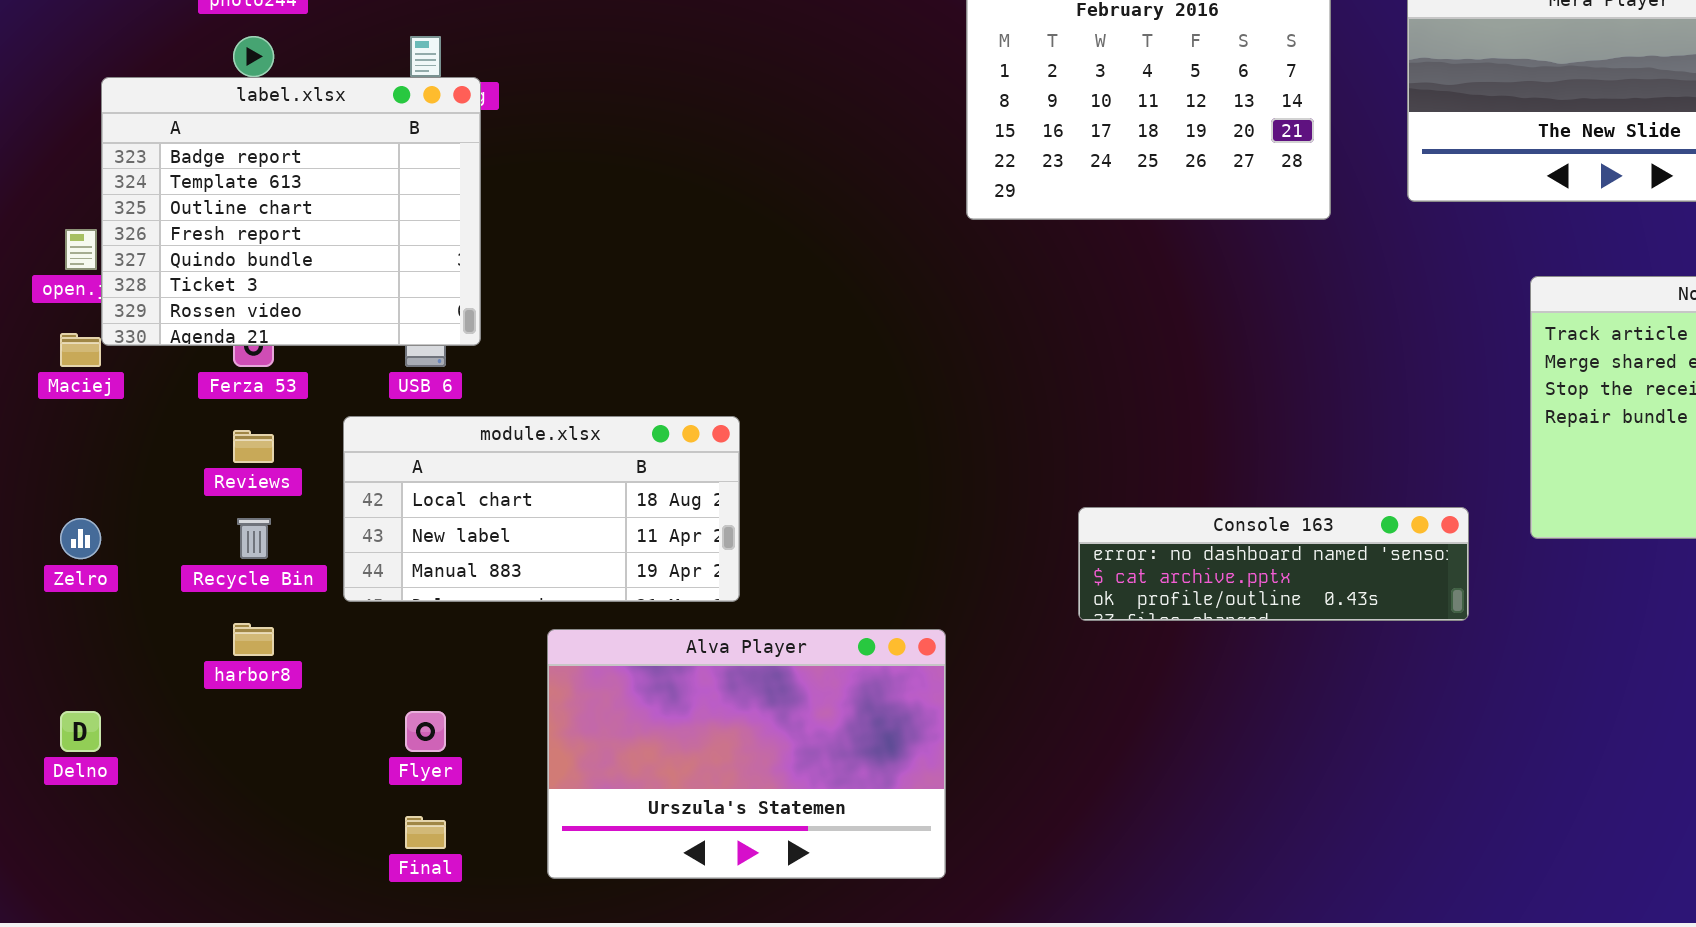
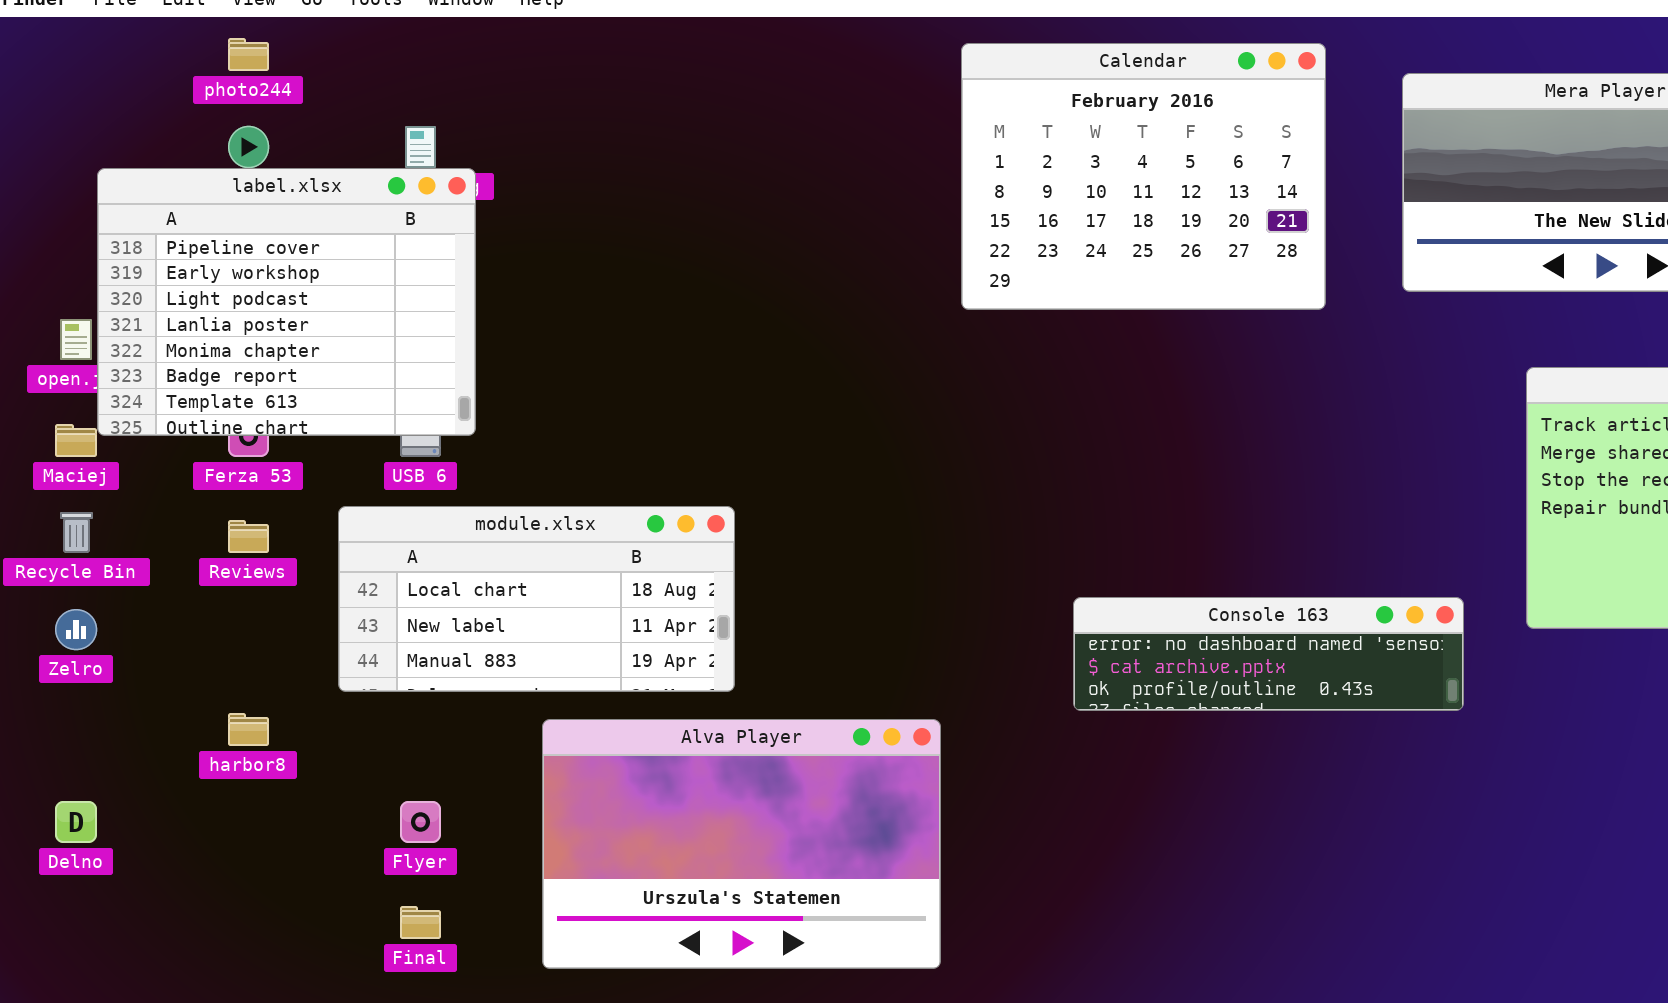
label.xlsx: [101,77,481,346] -> [97,168,476,436], scrolled up 5 rows
Recycle Bin: [237,518,271,559] -> [60,512,93,553], moved

